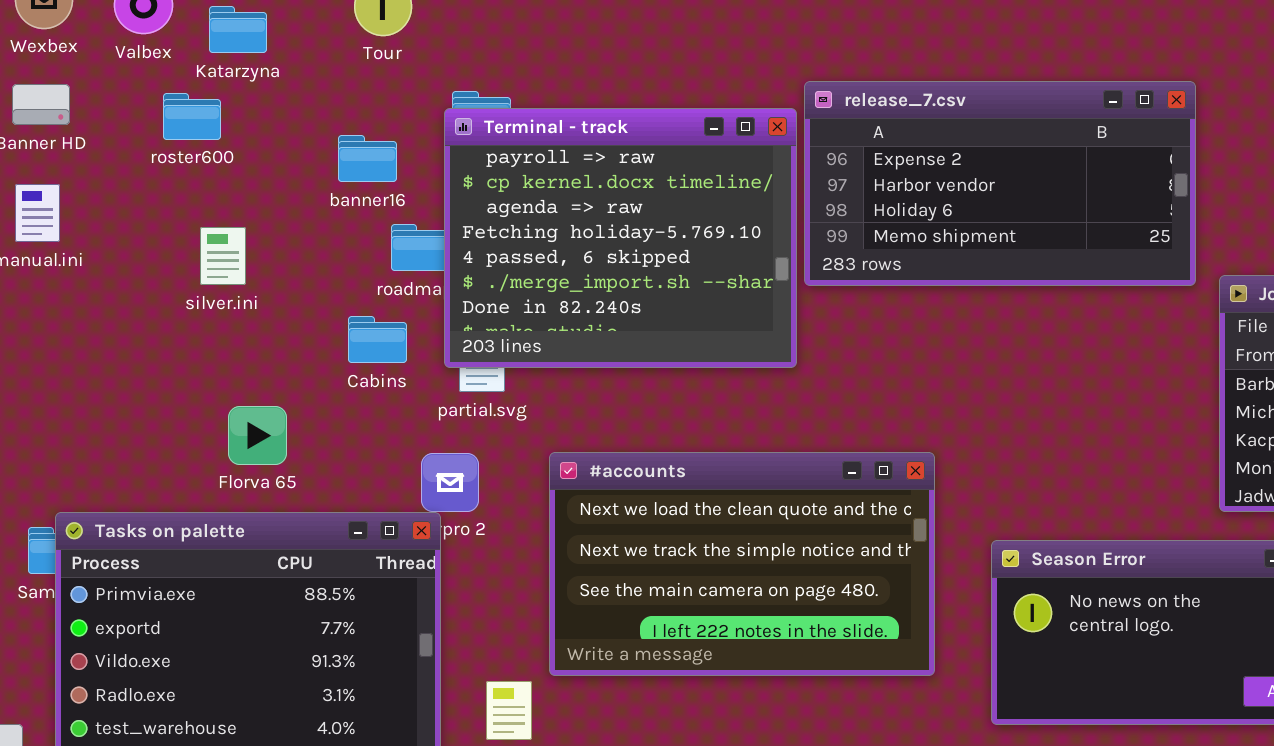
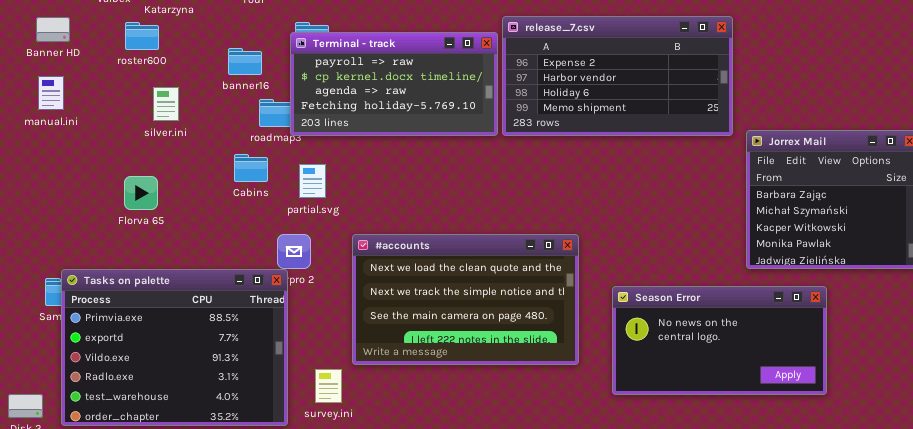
Terminal - track: [444,108,797,368] -> [290,32,498,136], resized
silver.ini: [200,227,246,285] -> [153,87,179,121], moved
Florva 65: [228,406,287,465] -> [124,176,158,210], moved

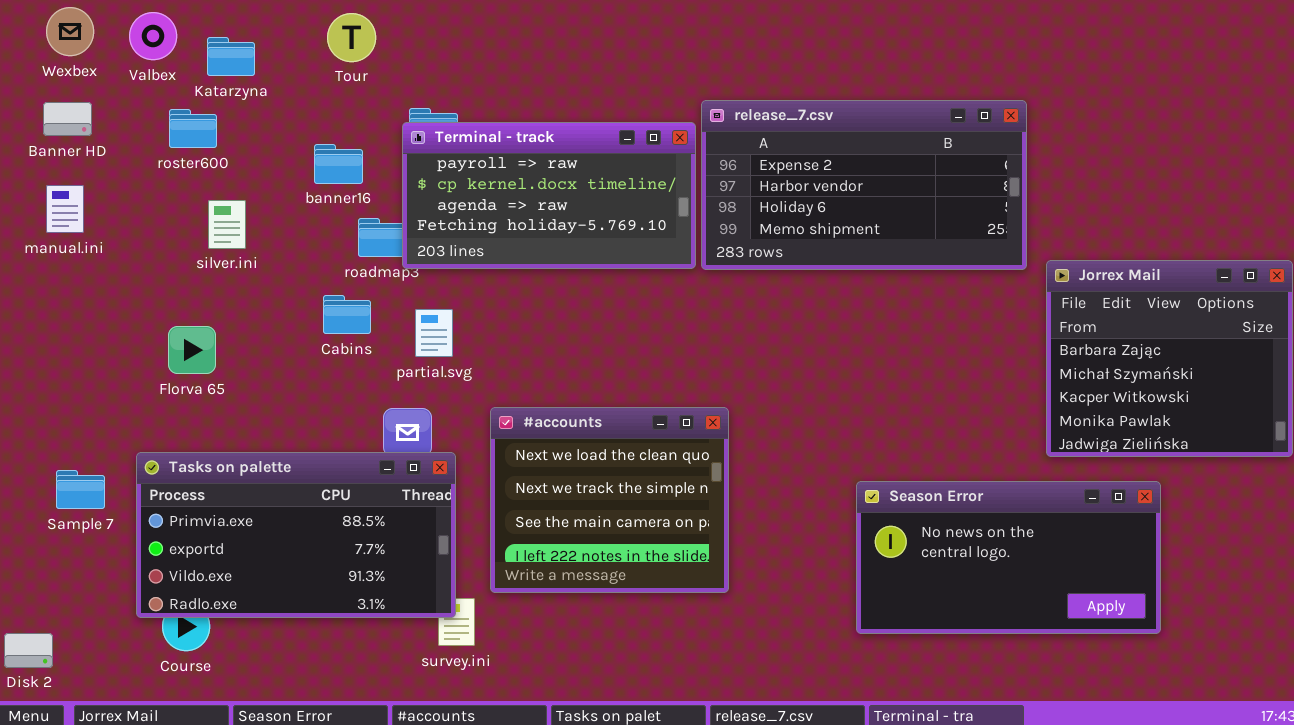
#accounts: [352,234,579,365] -> [490,407,729,593], resized
Tasks on palette: [61,269,288,426] -> [136,452,456,618], moved, resized

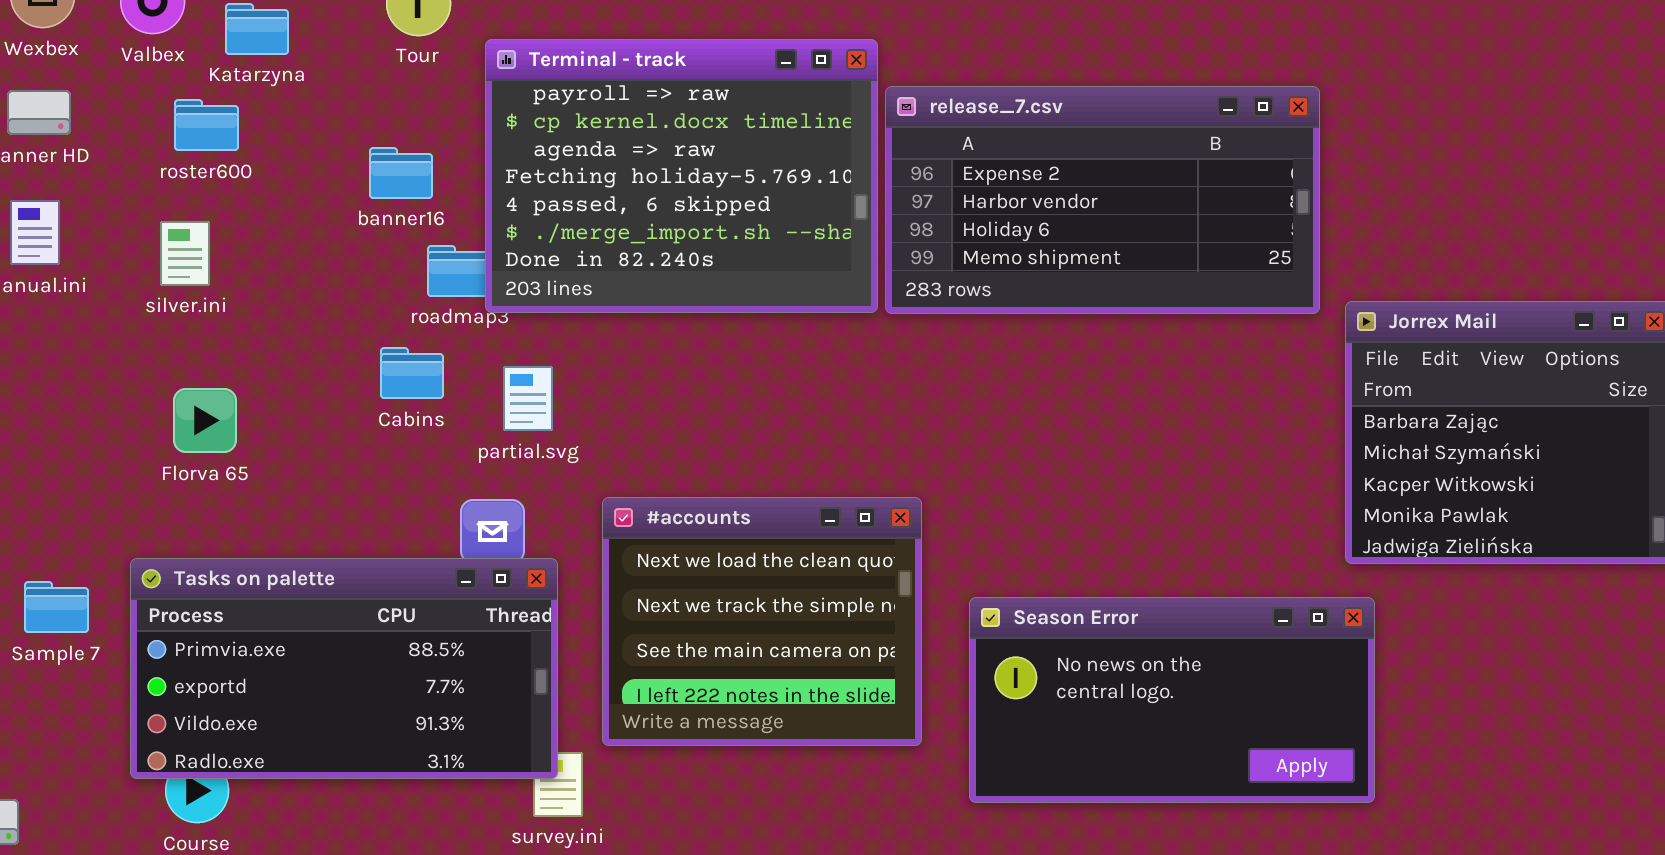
Terminal - track: [402,122,696,269] -> [485,39,878,313], resized
silver.ini: [208,200,246,249] -> [160,221,210,286], moved
Season Error: [856,481,1161,634] -> [969,597,1375,803], moved

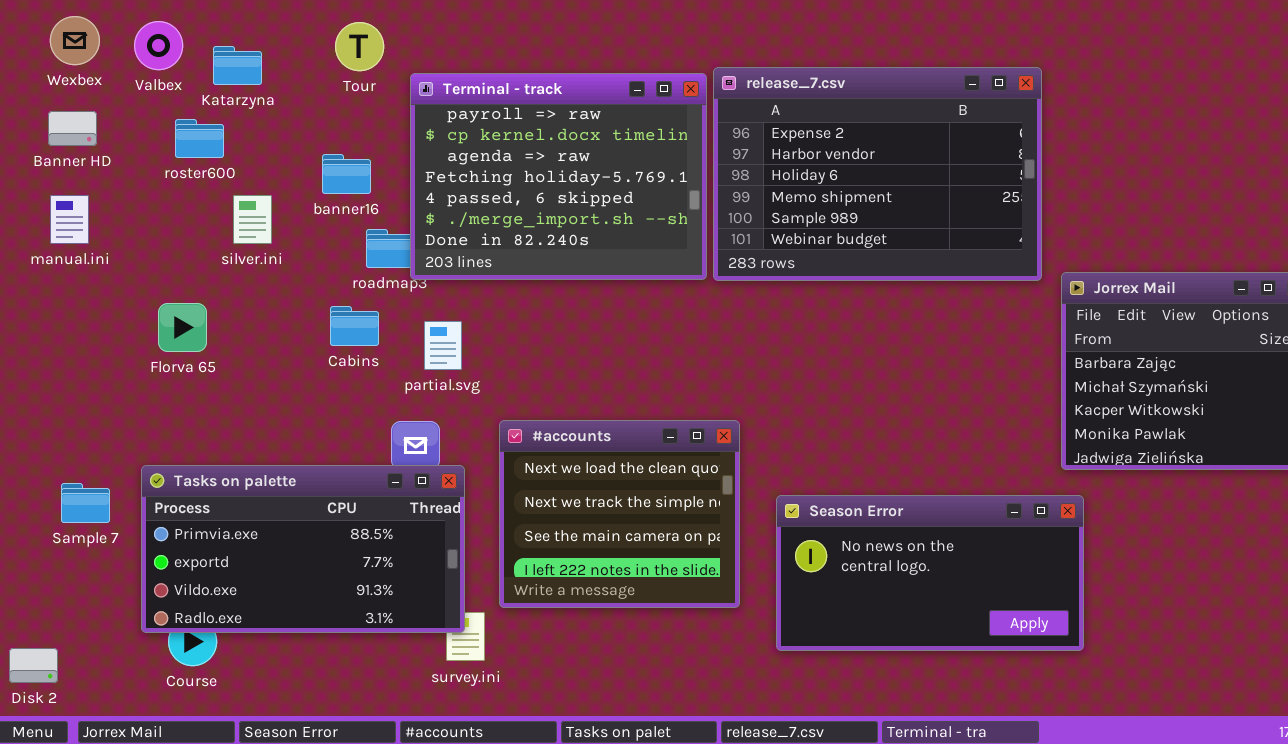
release_7.csv: [885,86,1320,314] -> [713,67,1042,281], resized
silver.ini: [160,221,210,286] -> [233,195,272,244], moved
Florva 65: [173,388,237,453] -> [158,303,207,352], moved

